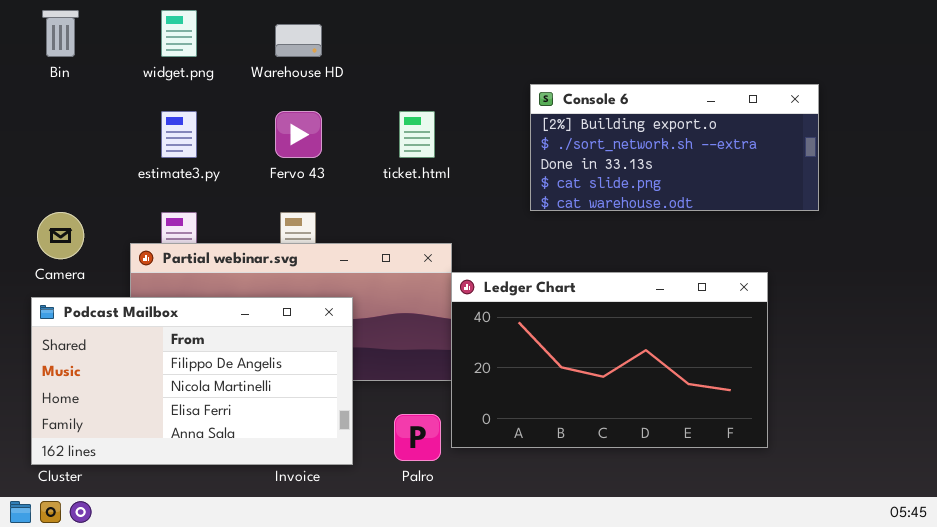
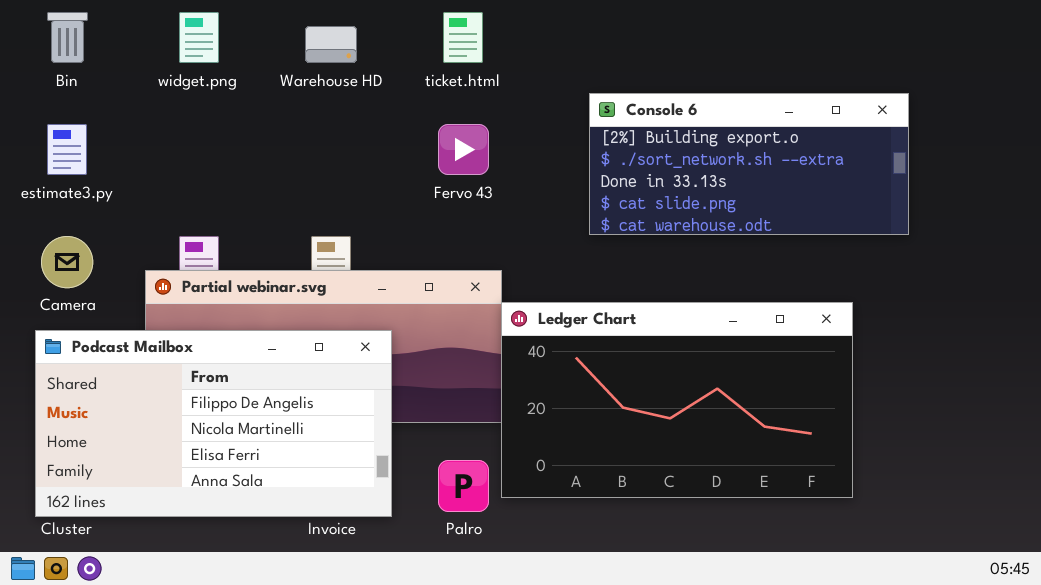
estimate3.py: [161,111,197,158] -> [47,124,87,175], moved
Fervo 43: [275,111,322,158] -> [438,124,489,175], moved
ticket.html: [399,111,435,158] -> [443,12,483,63], moved

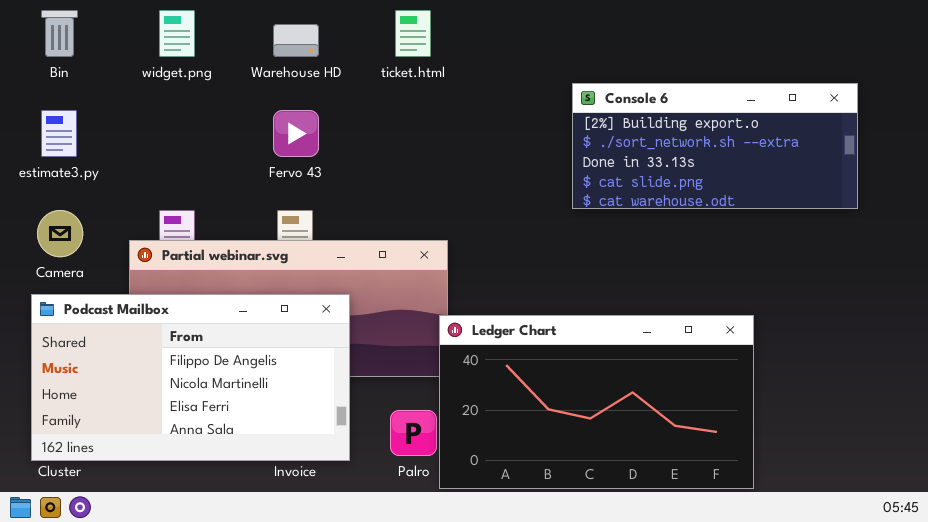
Console 6: [589,93,909,235] -> [572,83,858,209], moved
Fervo 43: [438,124,489,175] -> [273,110,319,157], moved
Ledger Chart: [501,302,853,498] -> [439,315,754,489], moved

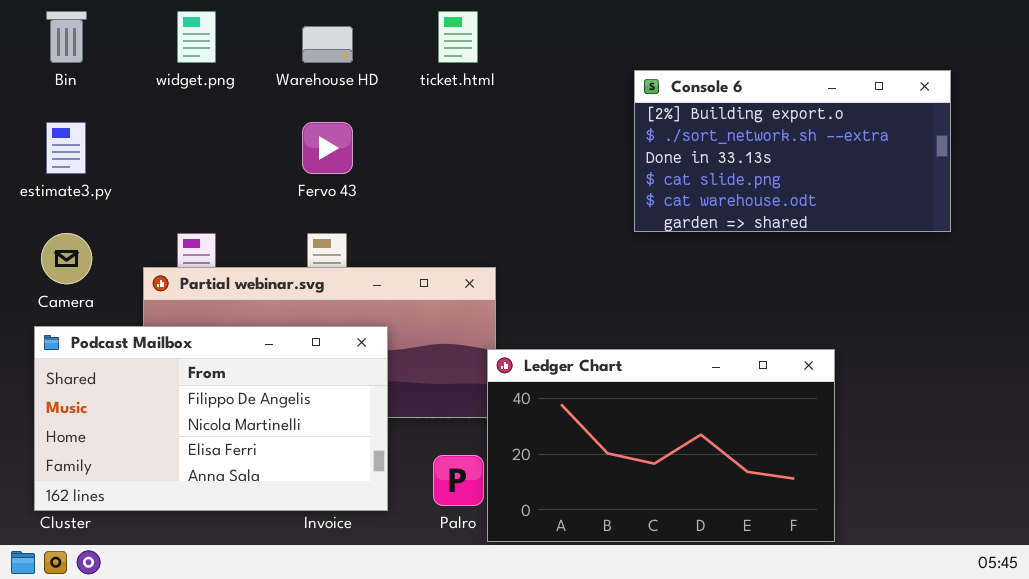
Console 6: [572,83,858,209] -> [634,70,951,232], resized

